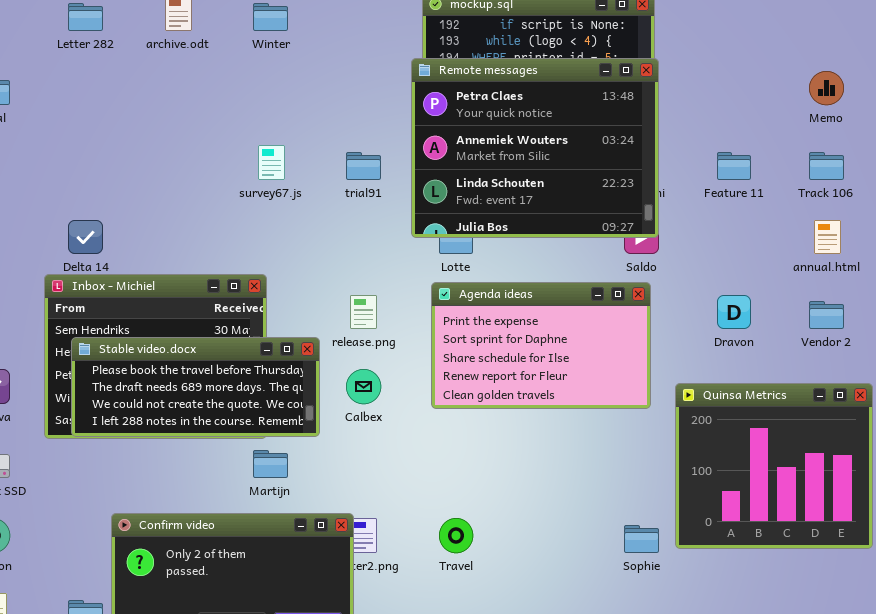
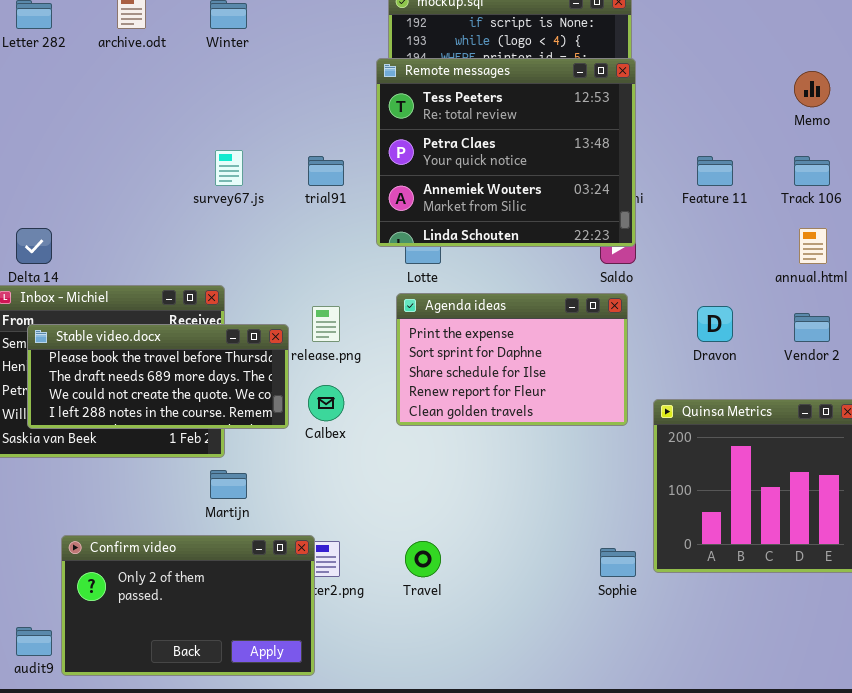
Remote messages: [411,58,659,238] -> [376,58,636,247], scrolled up 1 row
Stable video.docx: [71,337,320,437] -> [27,324,289,429], moved

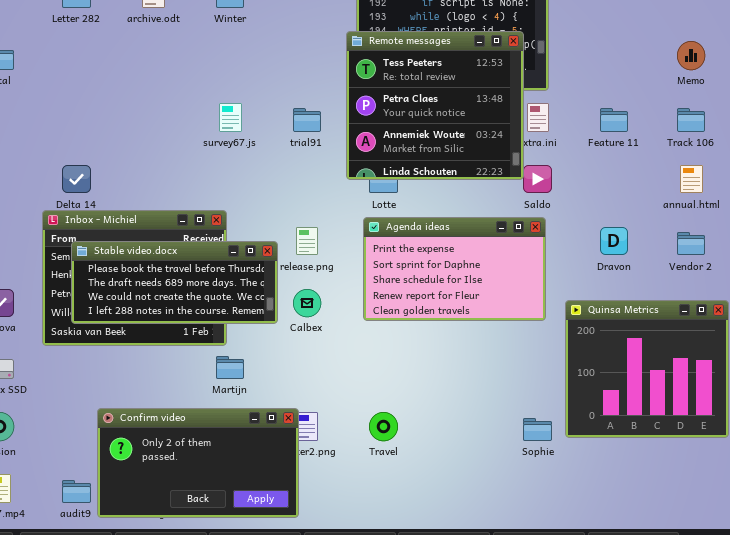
Remote messages: [376,58,636,247] -> [346,31,524,180], resized

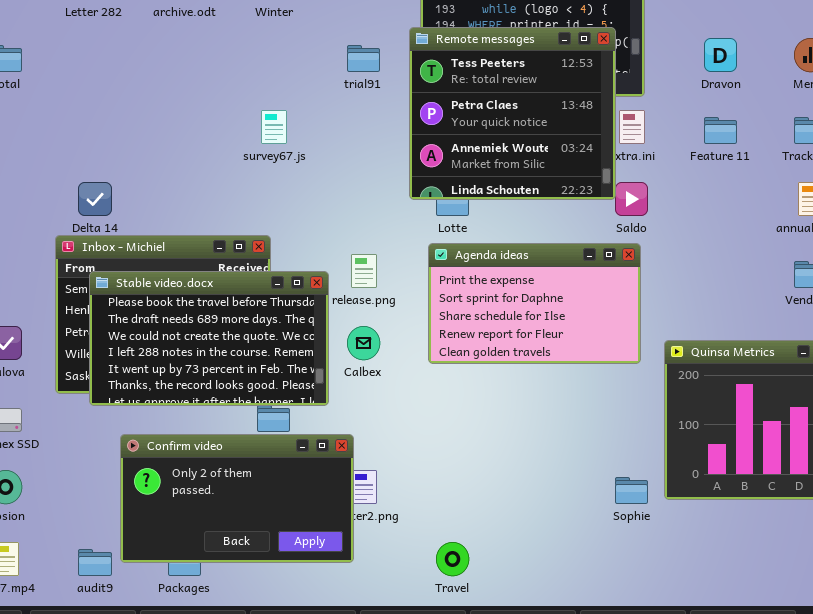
trial91: [293,108,321,132] -> [347,45,380,72], moved
Dravon: [600,227,628,255] -> [704,38,737,72], moved
Stable video.docx: [71,241,278,324] -> [89,271,329,406], resized
Confirm video: [97,408,299,518] -> [120,434,354,563], moved
Travel: [369,412,398,441] -> [436,542,469,576], moved

